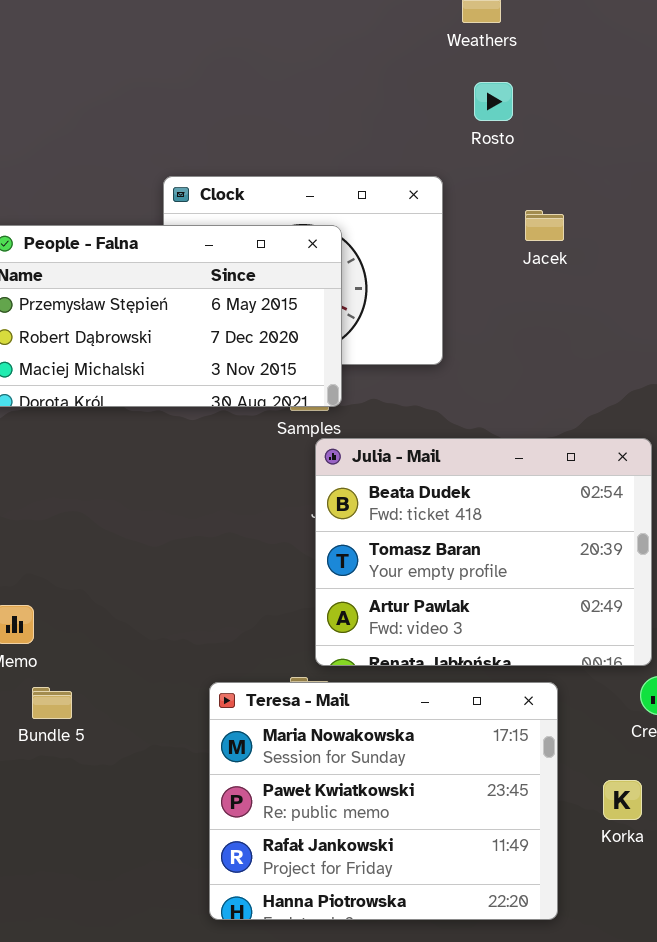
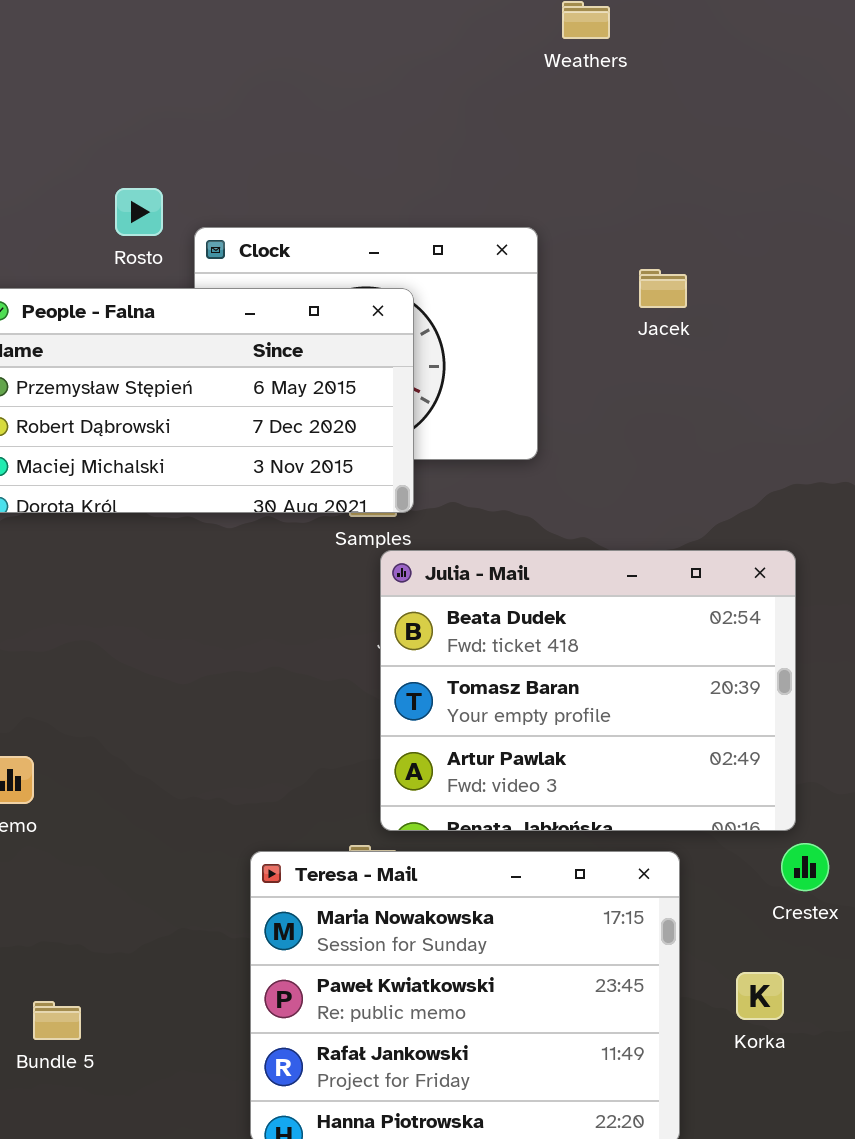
Rosto: [474,82,513,121] -> [115,188,163,236], moved
Bundle 5: [32,687,72,719] -> [33,1001,81,1040], moved

